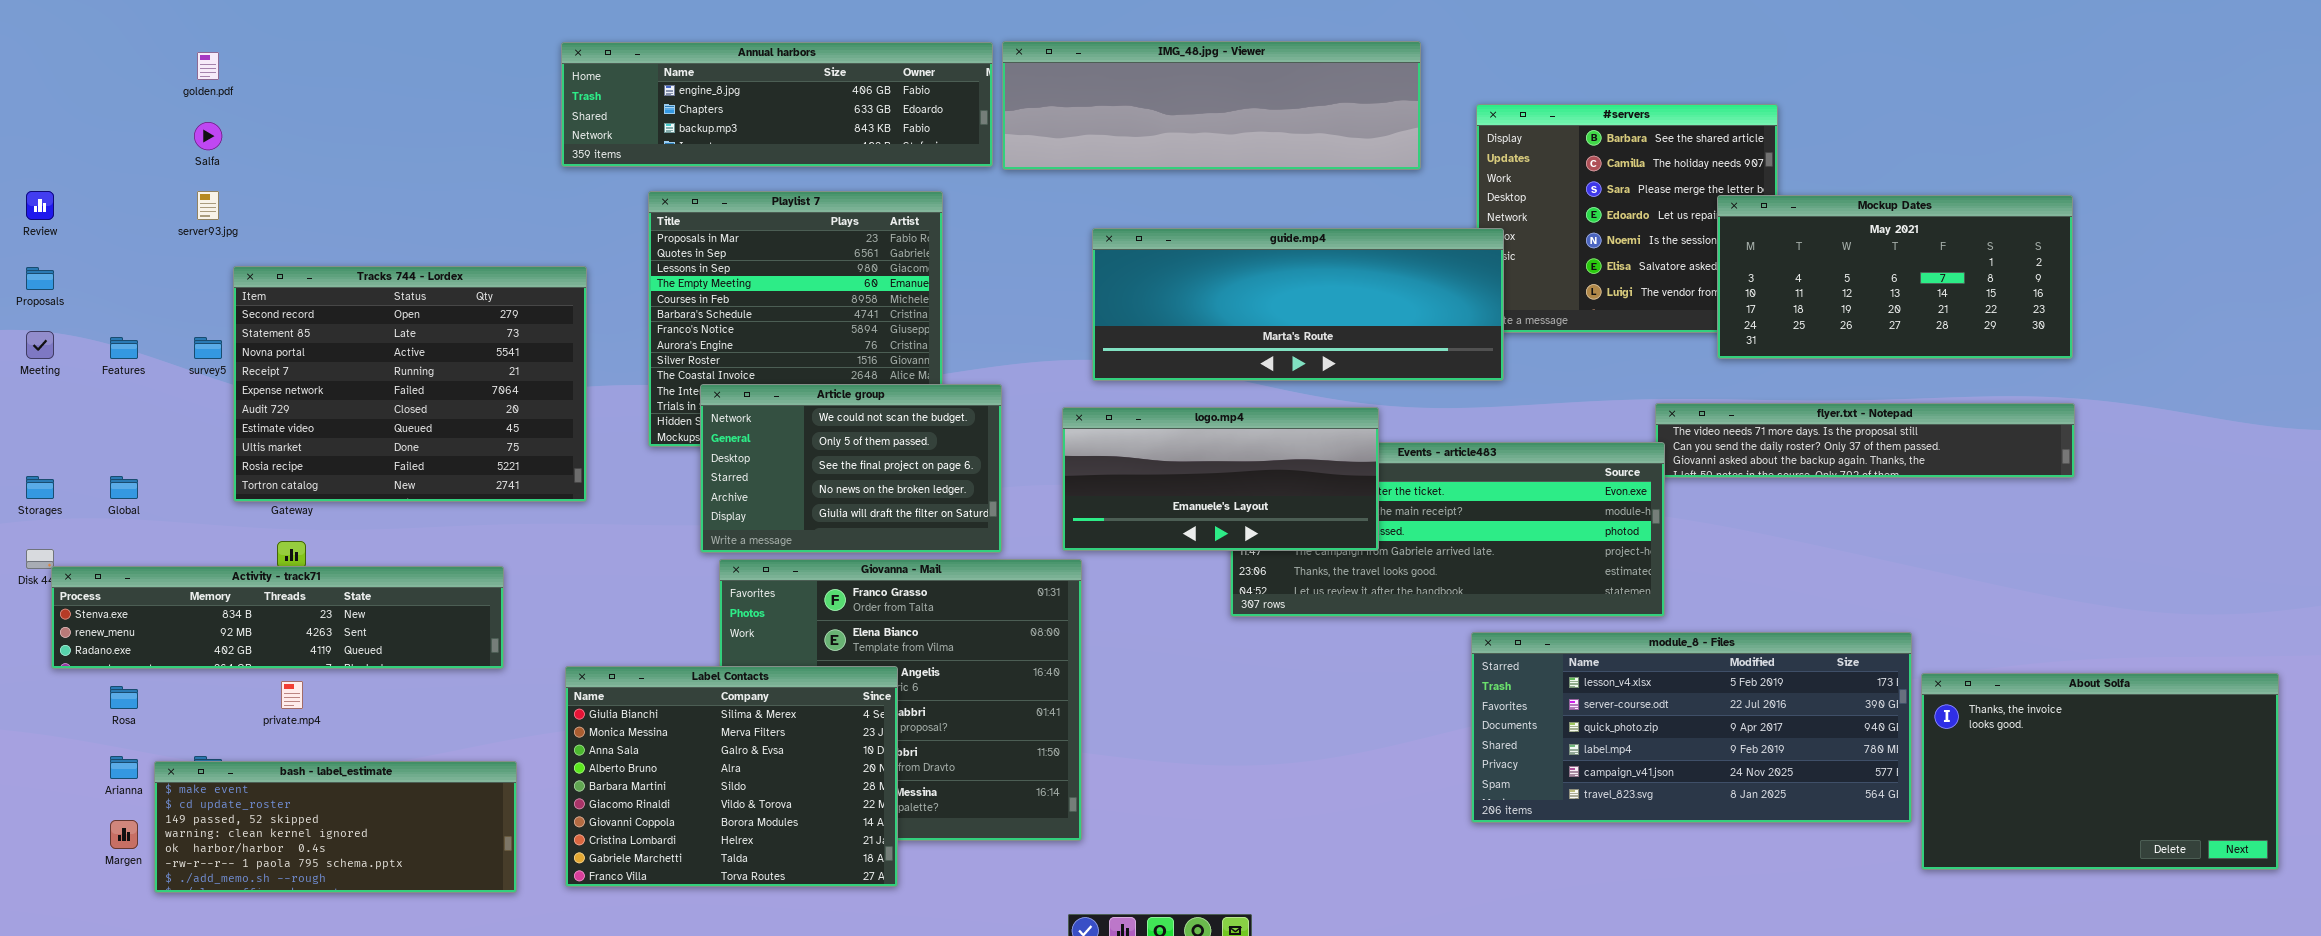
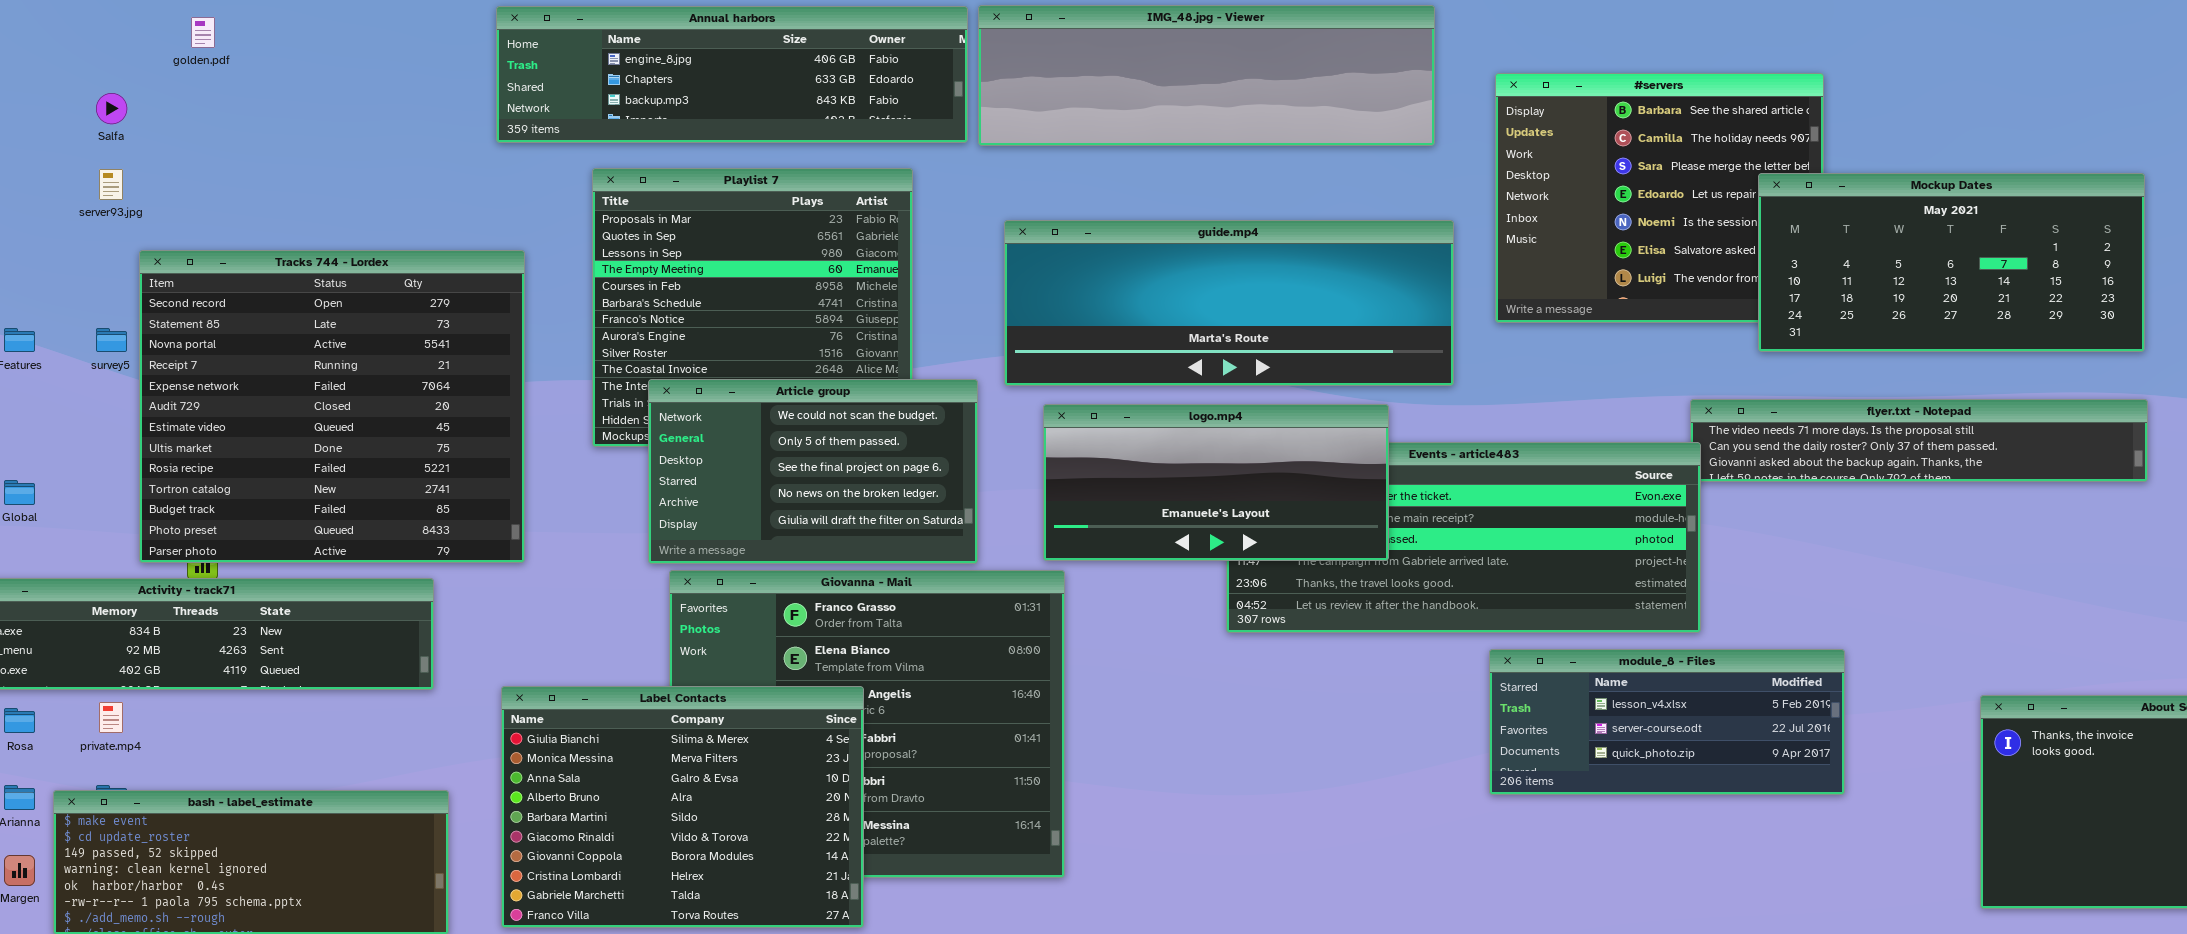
golden.pdf: [197,52,219,80] -> [191,17,215,48], moved
guide.mp4: [1092,228,1504,381] -> [1004,220,1454,386], moved
Tracks 744 - Lordex: [233,266,587,502] -> [139,250,525,563], resized
module_8 - Files: [1471,632,1912,823] -> [1489,649,1845,795], resized
private.mp4: [281,681,303,709] -> [99,702,123,733], moved

